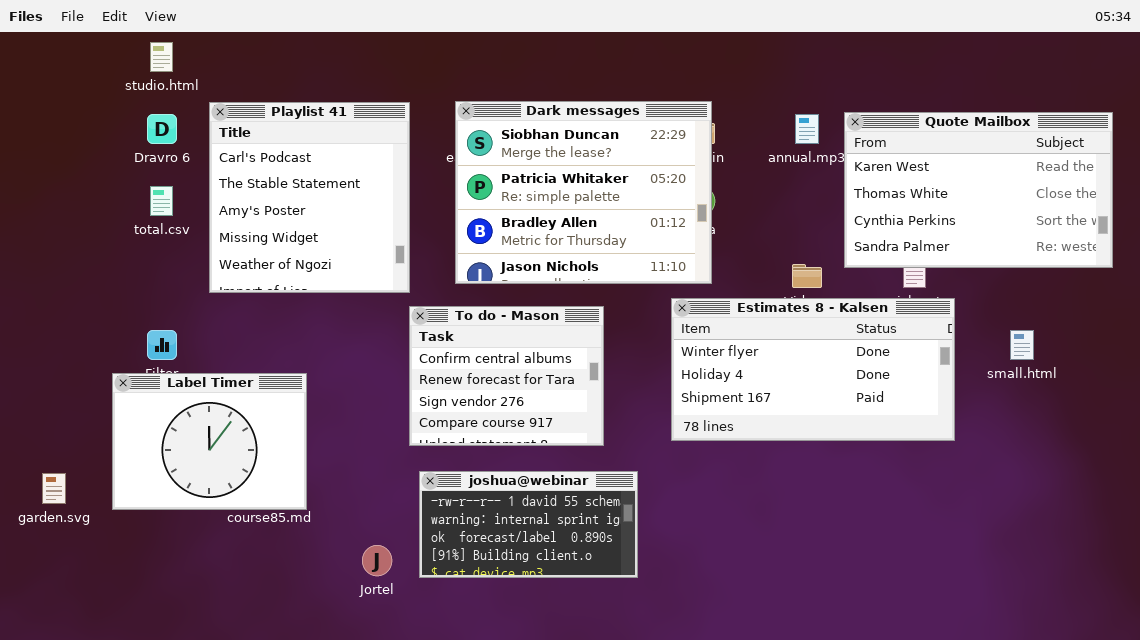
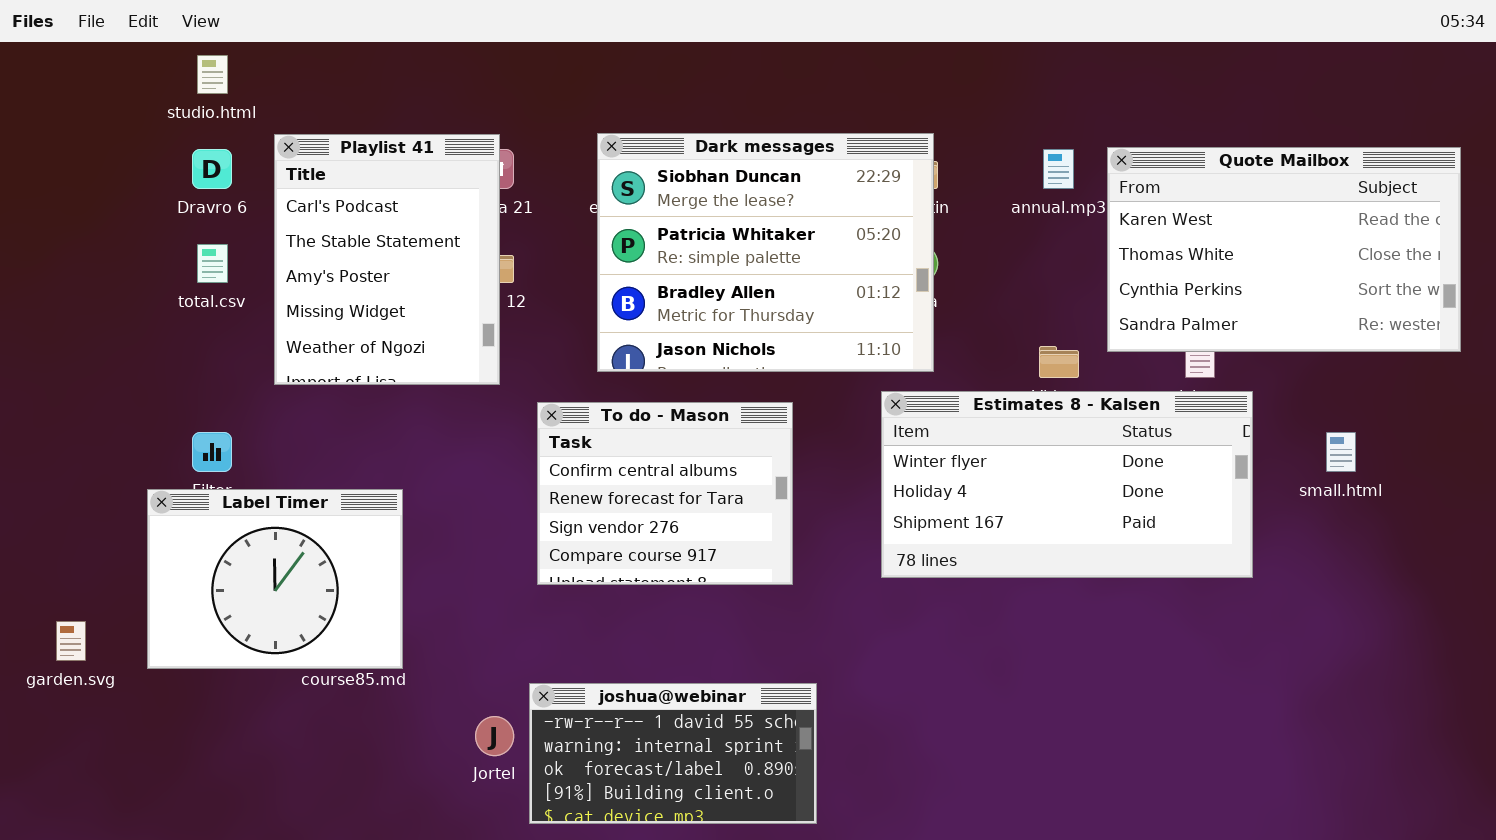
Playlist 41: [209,102,410,293] -> [274,134,500,385], resized
joshua@webinar: [419,471,638,578] -> [529,683,817,824], moved

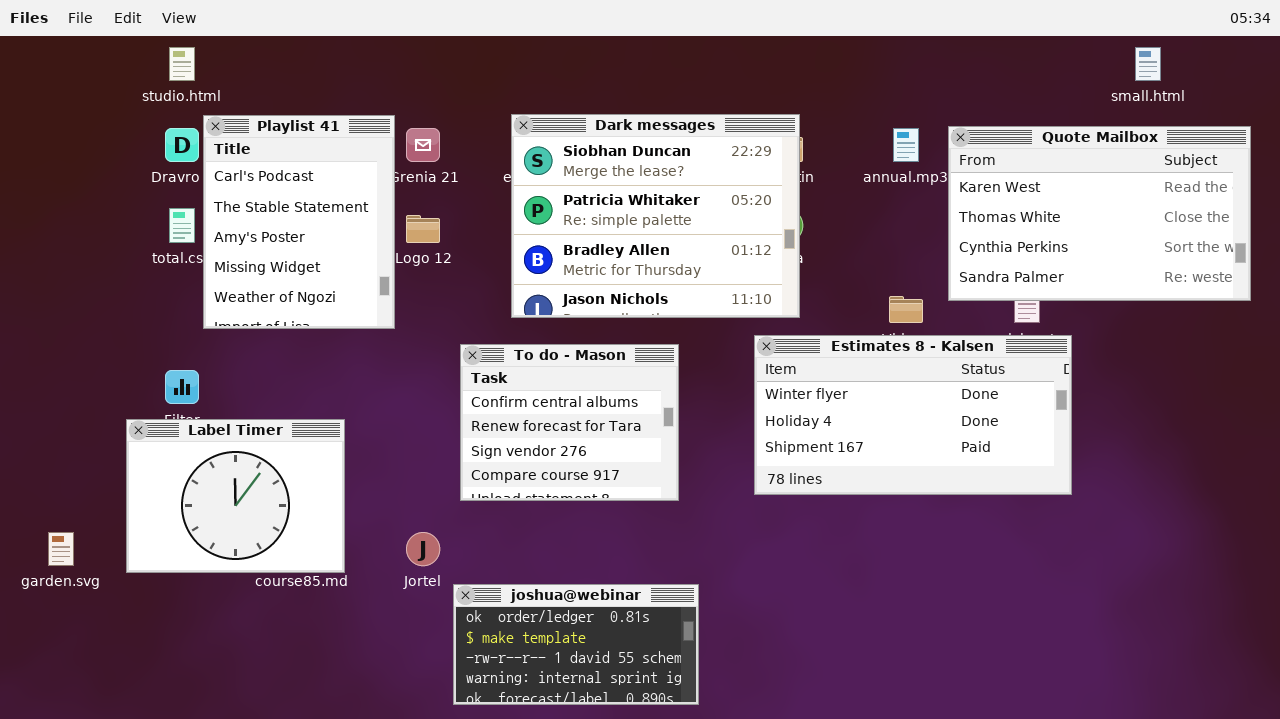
Playlist 41: [274,134,500,385] -> [203,115,395,329], moved
small.html: [1326,432,1356,472] -> [1135,47,1161,81], moved
joshua@webinar: [529,683,817,824] -> [453,584,699,705], scrolled up 2 rows
Jortel: [475,716,514,756] -> [406,532,440,566], moved

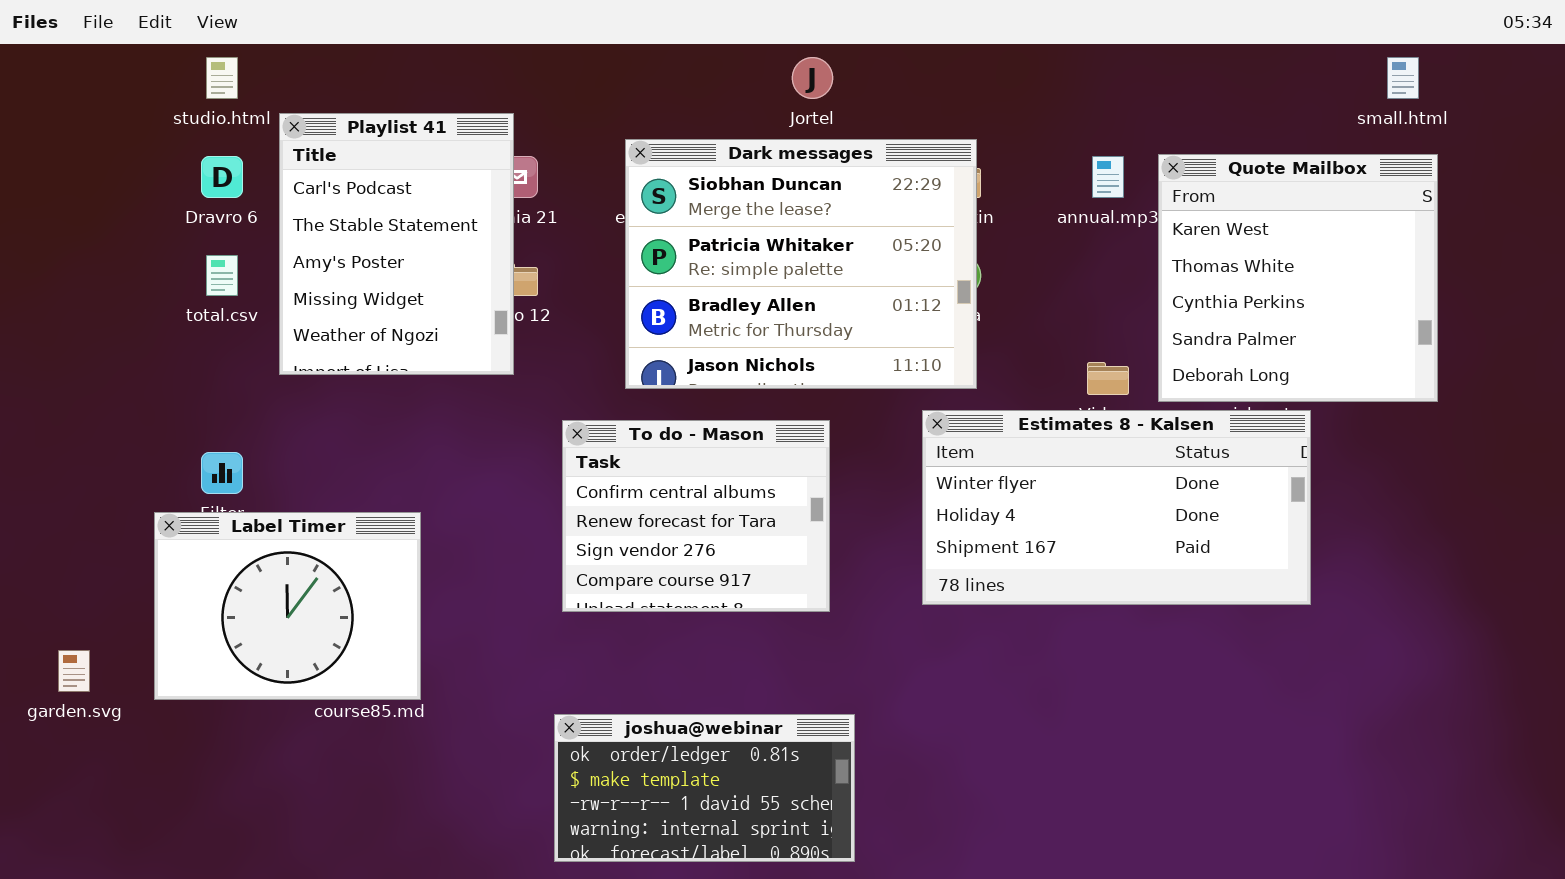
Playlist 41: [203,115,395,329] -> [279,113,514,375], moved
Quote Mailbox: [948,126,1251,301] -> [1158,154,1438,402], resized
Jortel: [406,532,440,566] -> [792,57,833,99], moved

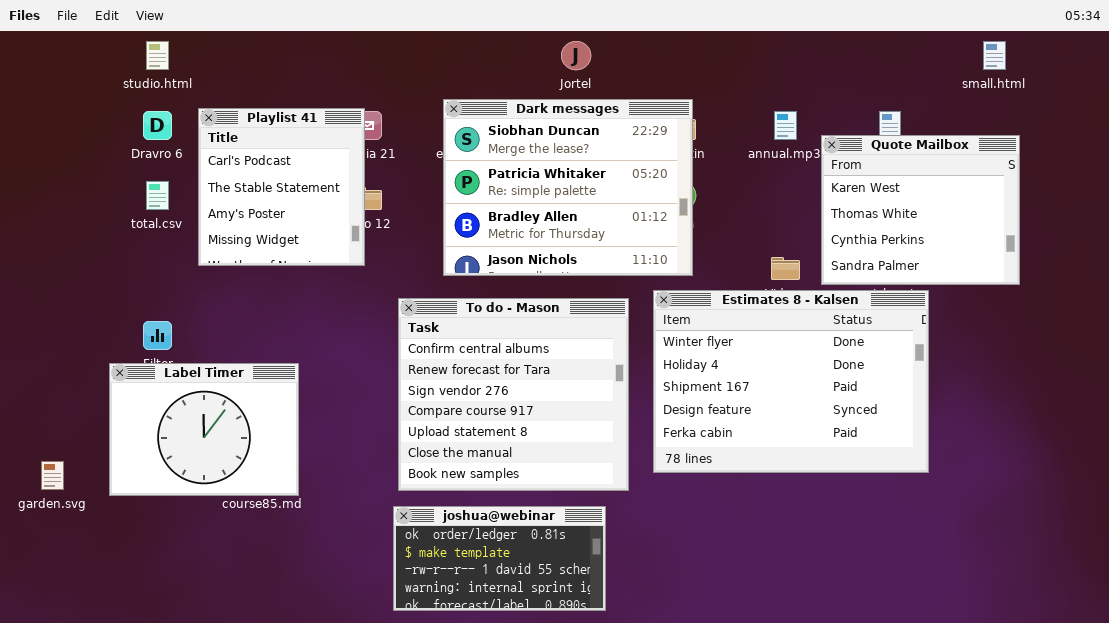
Playlist 41: [279,113,514,375] -> [198,108,365,266], resized
Quote Mailbox: [1158,154,1438,402] -> [821,135,1020,285], resized
Estimates 8 - Kalsen: [922,410,1311,605] -> [653,290,929,473], resized
To do - Mason: [562,420,830,612] -> [398,298,629,491], resized

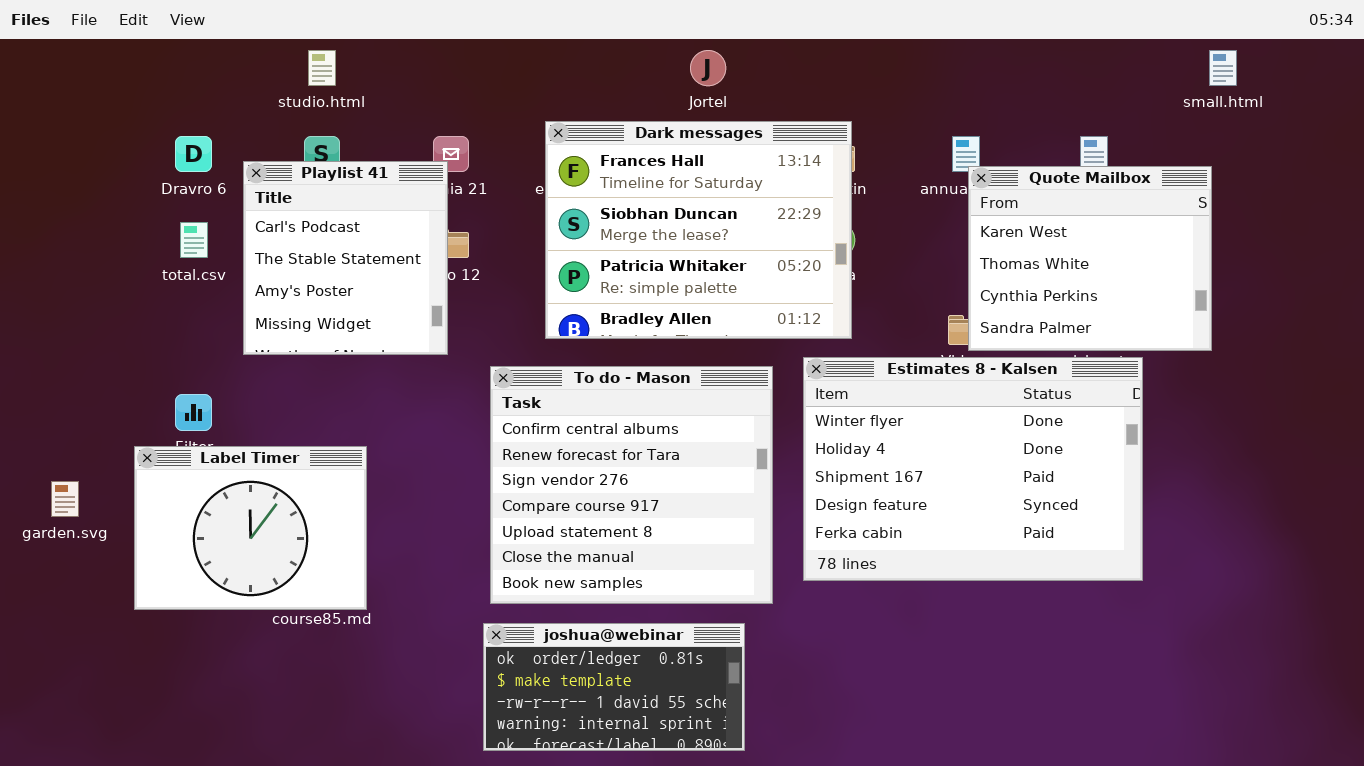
studio.html: [146,41,169,70] -> [308,50,336,86], moved
Dark messages: [443,99,693,276] -> [545,121,852,339], scrolled up 1 row
Playlist 41: [198,108,365,266] -> [243,161,448,355], moved
Quote Mailbox: [821,135,1020,285] -> [968,166,1212,351], moved
garden.svg: [41,461,64,490] -> [51,481,79,517], moved

